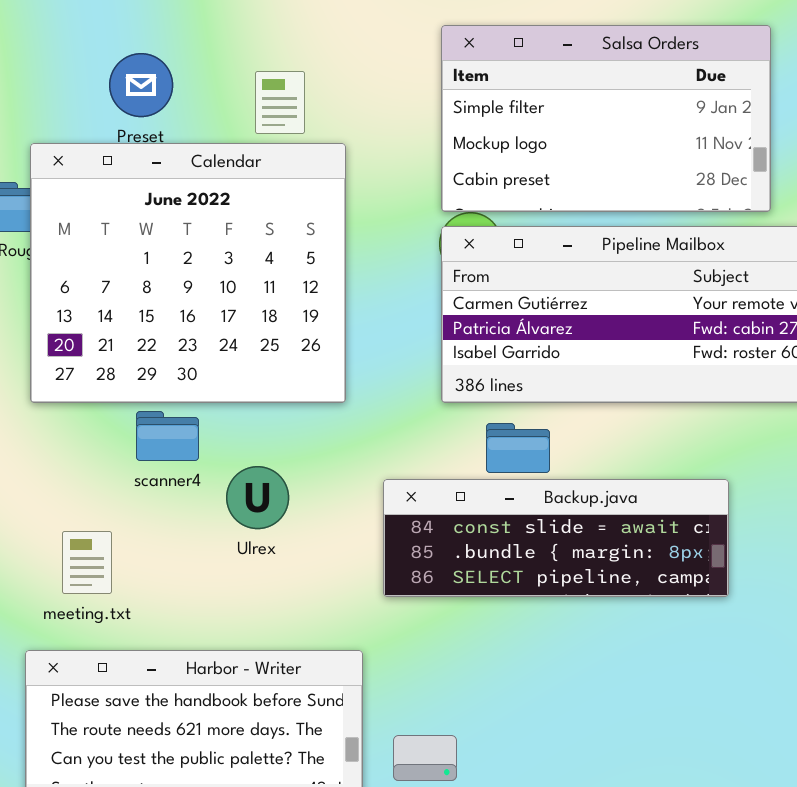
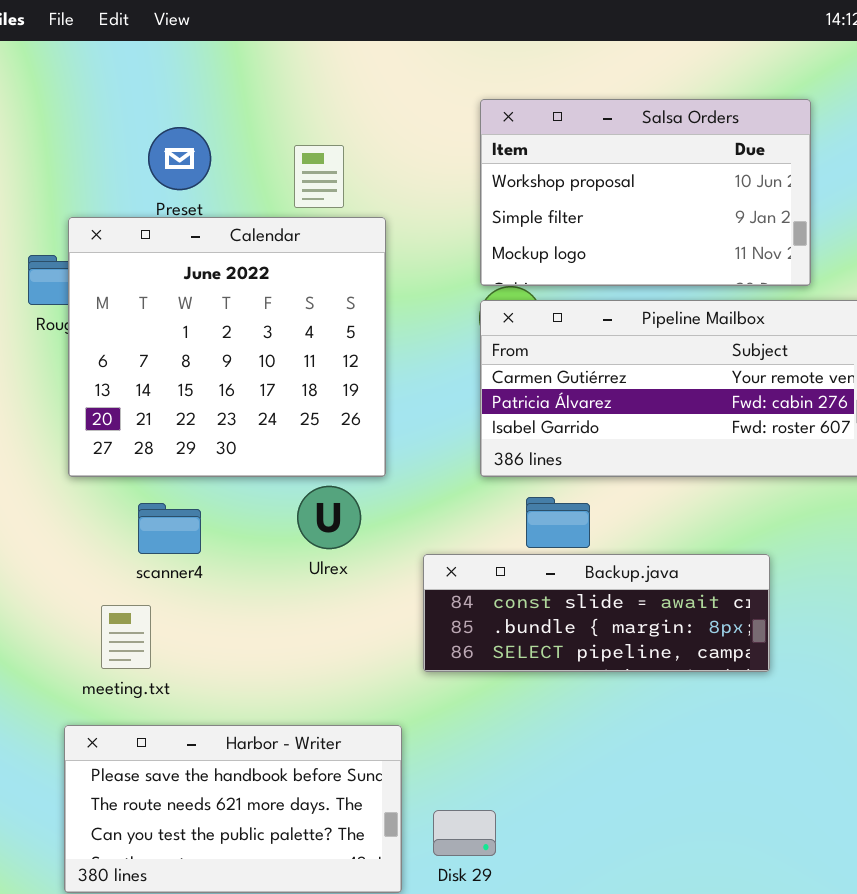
Salsa Orders: [441,25,771,212] -> [480,99,811,286], scrolled up 1 row
scanner4: [136,411,199,461] -> [138,503,201,554], moved
Ulrex: [226,466,289,529] -> [297,486,361,549], moved

